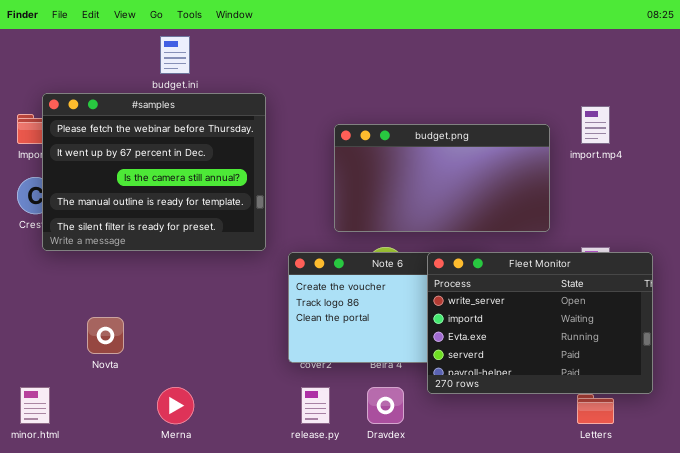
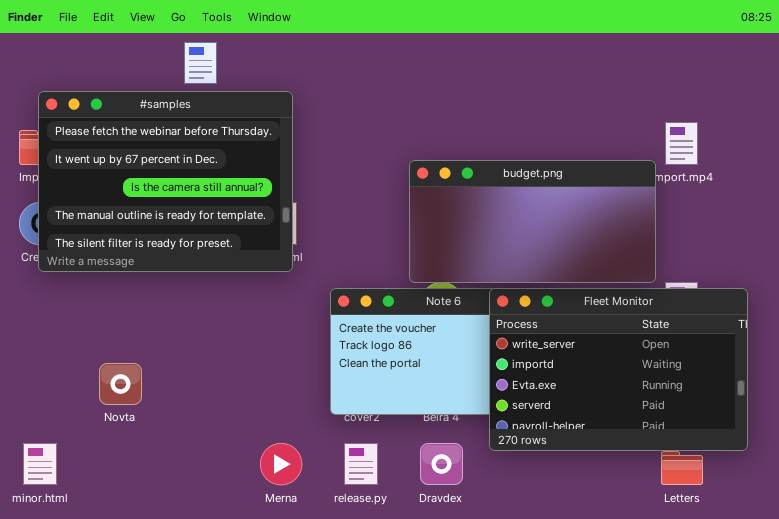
#samples: [42,93,266,251] -> [38,91,293,272], moved
budget.png: [334,124,550,232] -> [409,160,656,283], moved
Merna: [157,387,194,424] -> [260,443,302,485], moved

